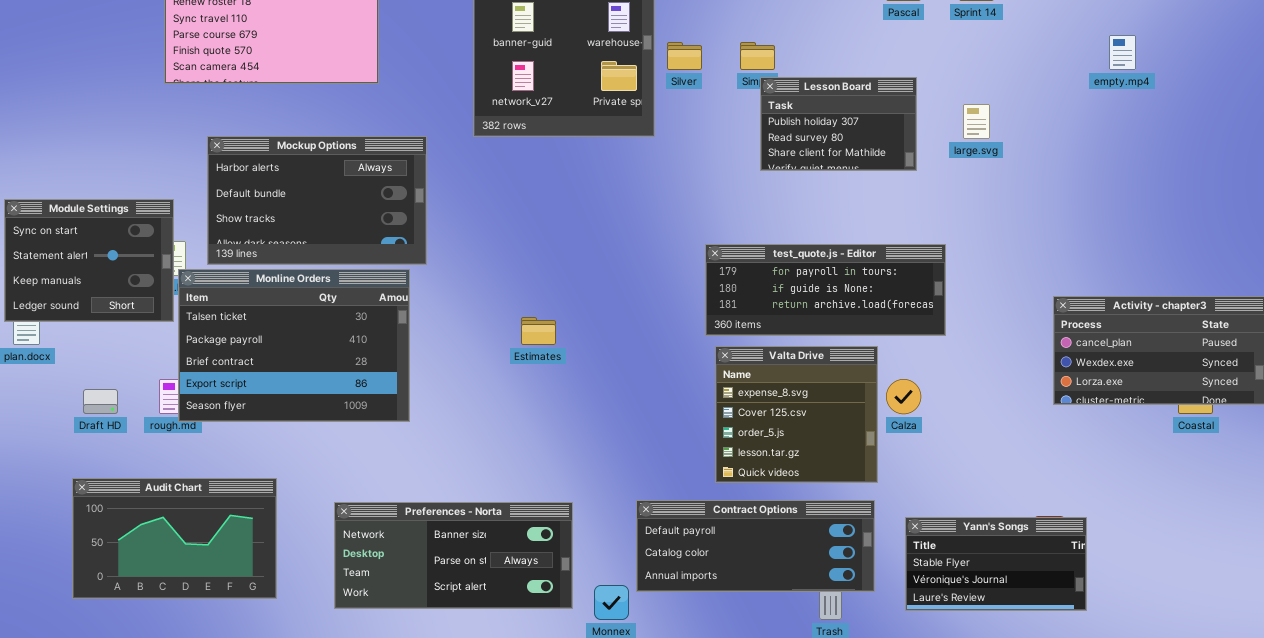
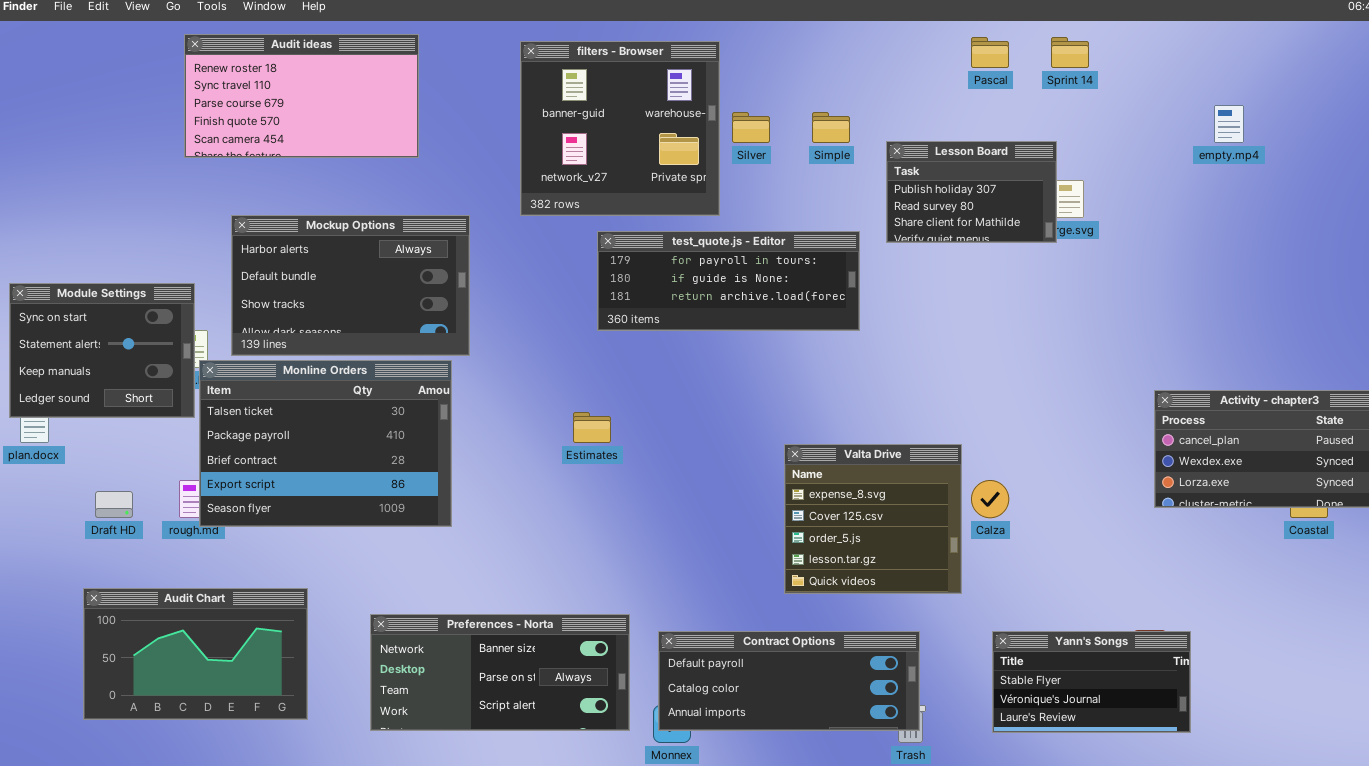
Lesson Board: [760,77,917,171] -> [886,141,1057,243], moved
test_quote.js - Editor: [705,244,946,336] -> [597,231,860,331], moved
Contract Options: [636,500,875,592] -> [658,631,920,731], moved

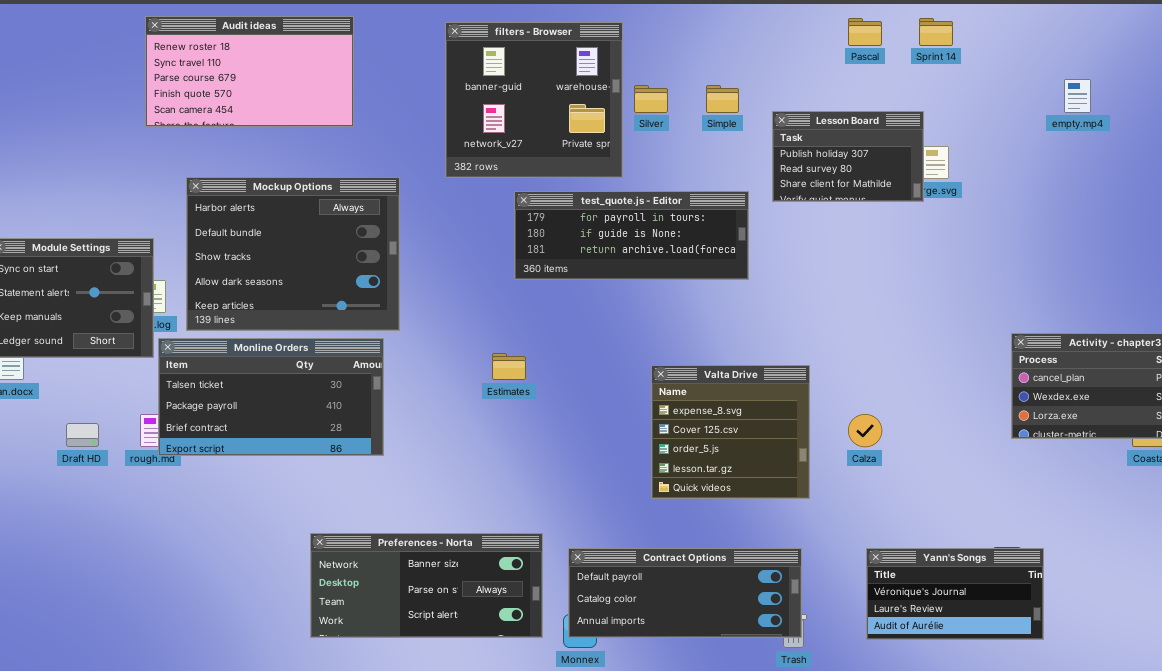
Mockup Options: [231,215,470,356] -> [186,177,400,331], resized
Monline Orders: [199,360,452,527] -> [158,338,384,456], resized
Valta Drive: [784,444,962,594] -> [651,365,810,499], moved
Audit Chart: [83,588,308,720] -> none, closed
Yann's Songs: [992,631,1191,733] -> [866,548,1044,640], scrolled down 1 row

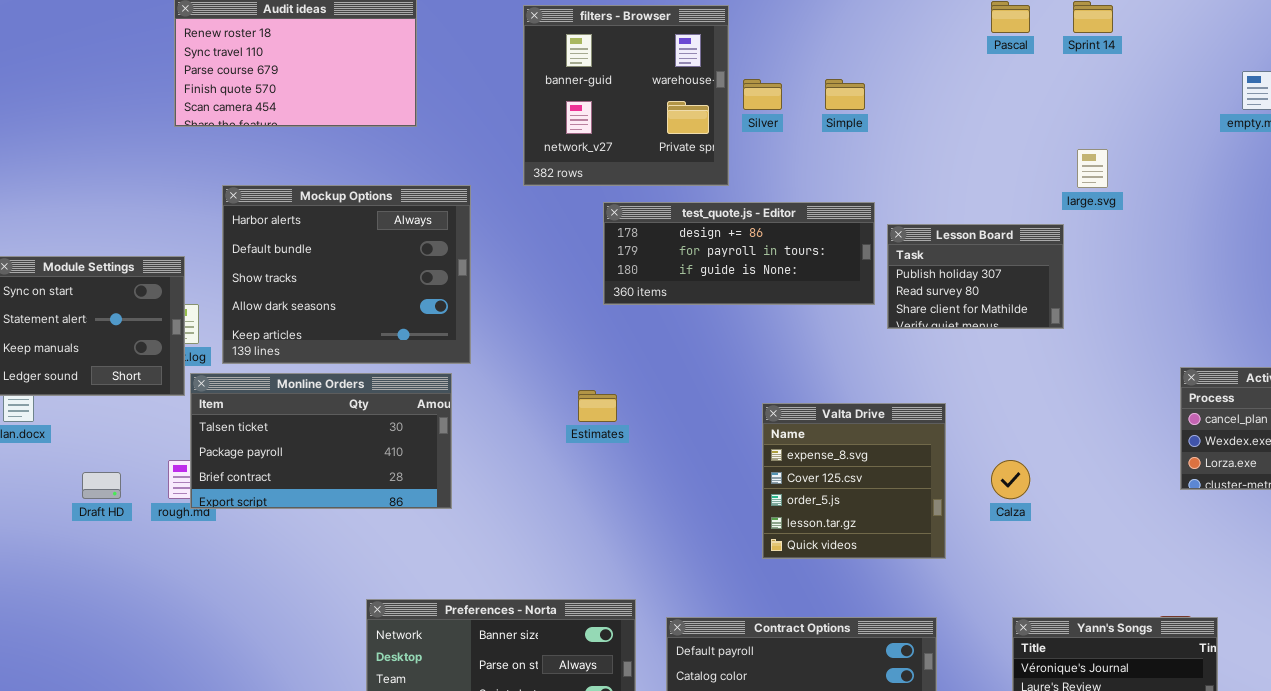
Lesson Board: [772,111,924,202] -> [887,224,1064,329], moved
test_quote.js - Editor: [514,191,749,280] -> [603,202,875,305], scrolled up 1 row

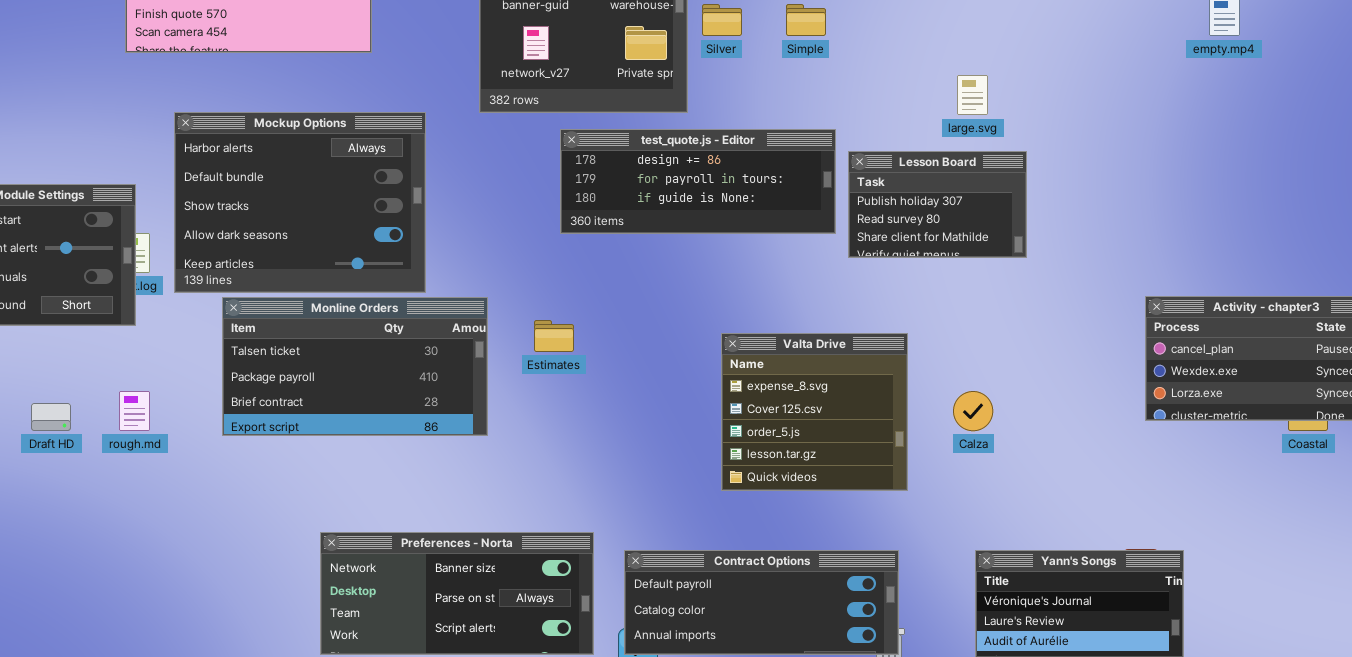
large.svg: [1077,149,1108,188] -> [957,75,988,115], moved
Monline Orders: [190,373,452,509] -> [222,297,488,436], moved

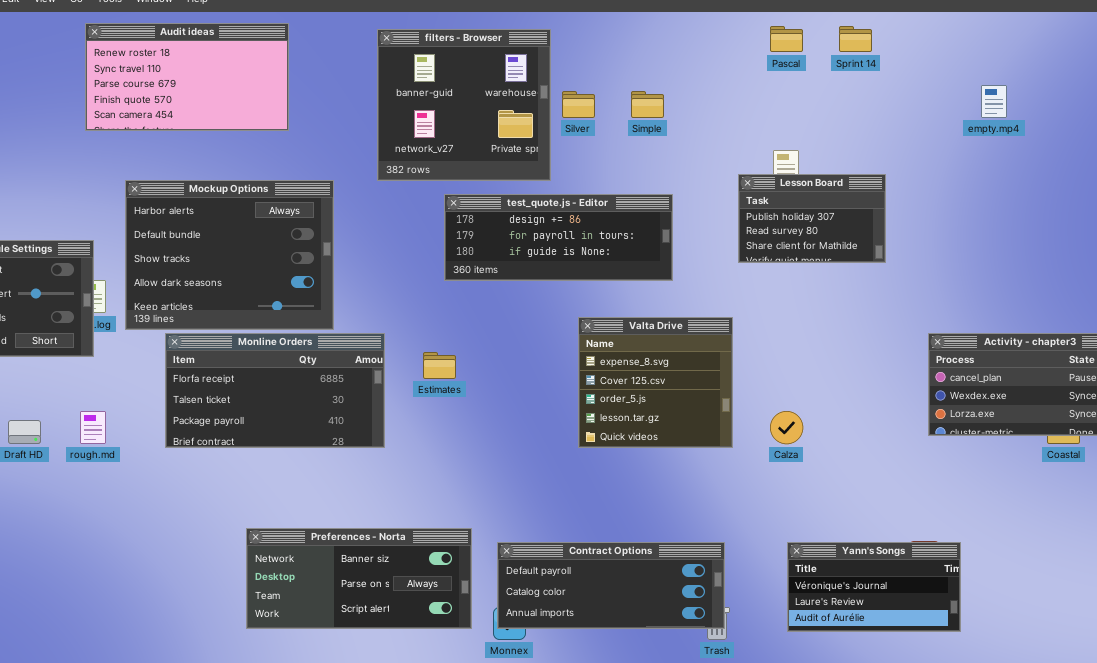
Lesson Board: [848,151,1027,258] -> [738,174,886,263], moved
Monline Orders: [222,297,488,436] -> [165,333,385,448], scrolled up 1 row
Valta Drive: [721,333,908,491] -> [578,317,733,448], moved

